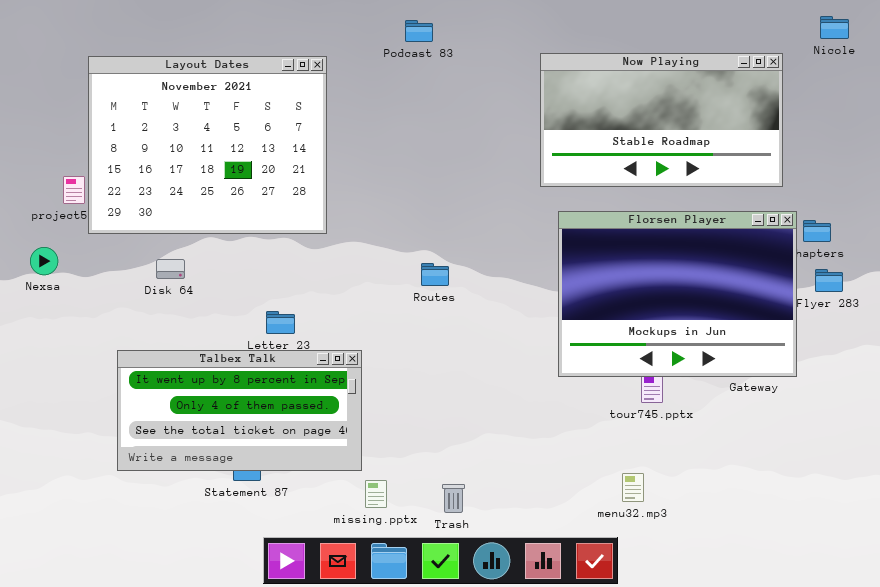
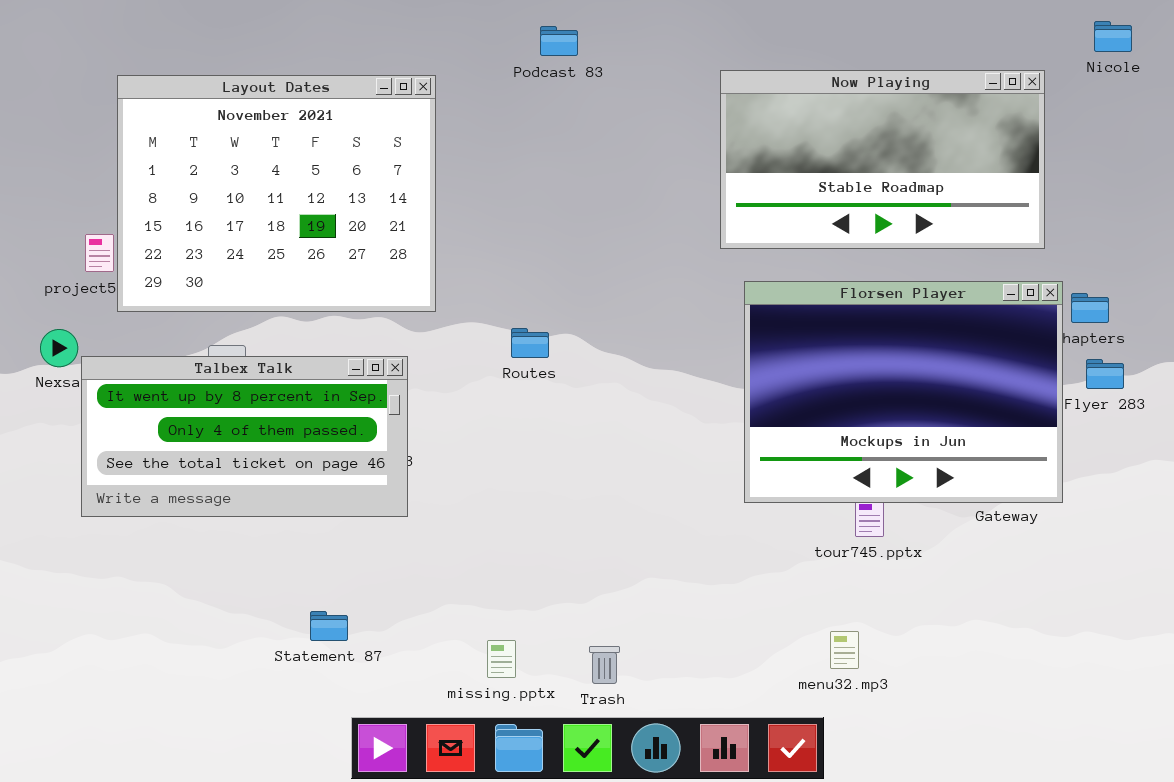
Routes: [421,263,449,286] -> [511,328,549,358], moved
Talbex Talk: [117,350,362,471] -> [81,356,408,517], moved

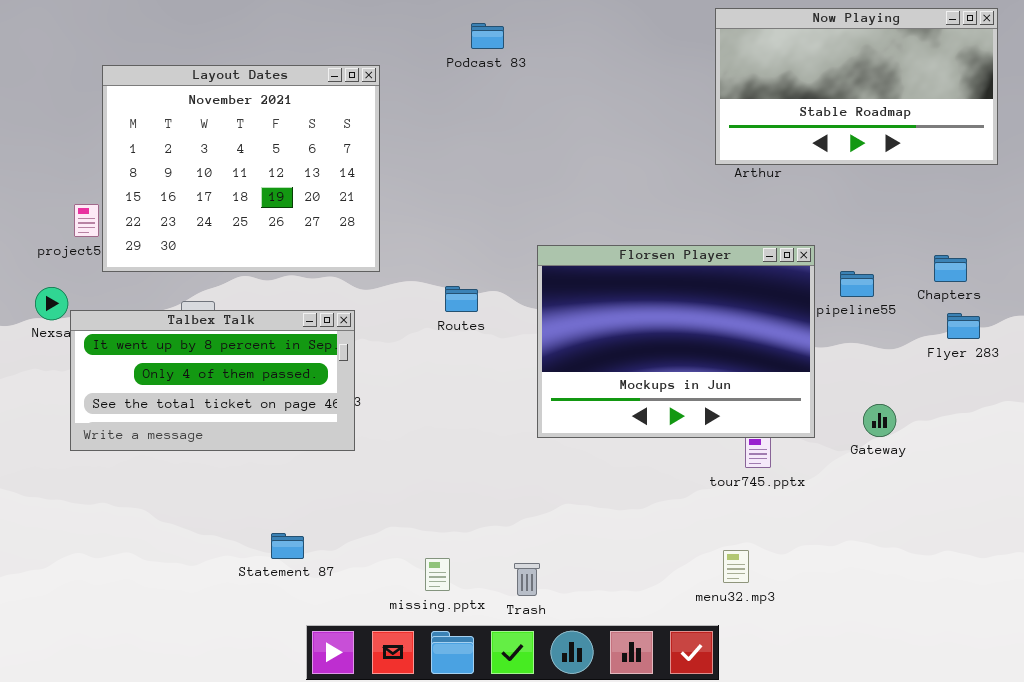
Now Playing: [720,70,1045,249] -> [715,8,998,165], moved
Florsen Player: [744,281,1063,503] -> [537,245,815,438], moved

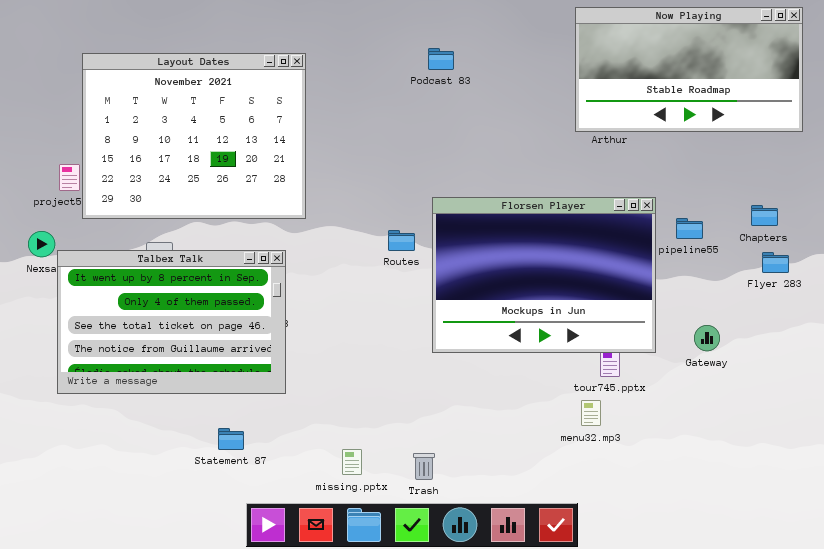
Podcast 83: [471,23,504,49] -> [428,48,454,70], moved
Routes: [445,286,478,312] -> [388,230,415,251], moved
Talbex Talk: [70,310,355,451] -> [57,250,286,394], resized
menu32.mp3: [723,550,749,583] -> [581,400,601,426], moved

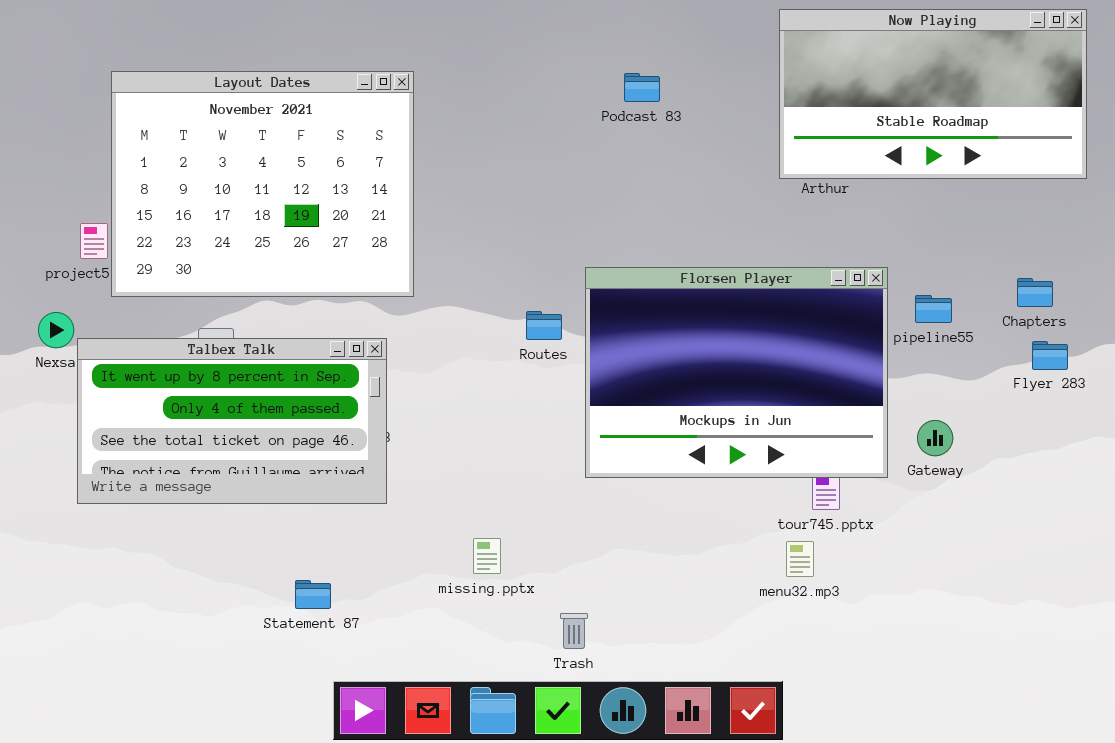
Podcast 83: [428,48,454,70] -> [624,73,660,102], moved
Talbex Talk: [57,250,286,394] -> [77,338,387,504], resized
Gateway: [694,325,720,351] -> [917,420,953,456], moved
missing.pptx: [342,449,362,475] -> [473,538,501,574], moved

